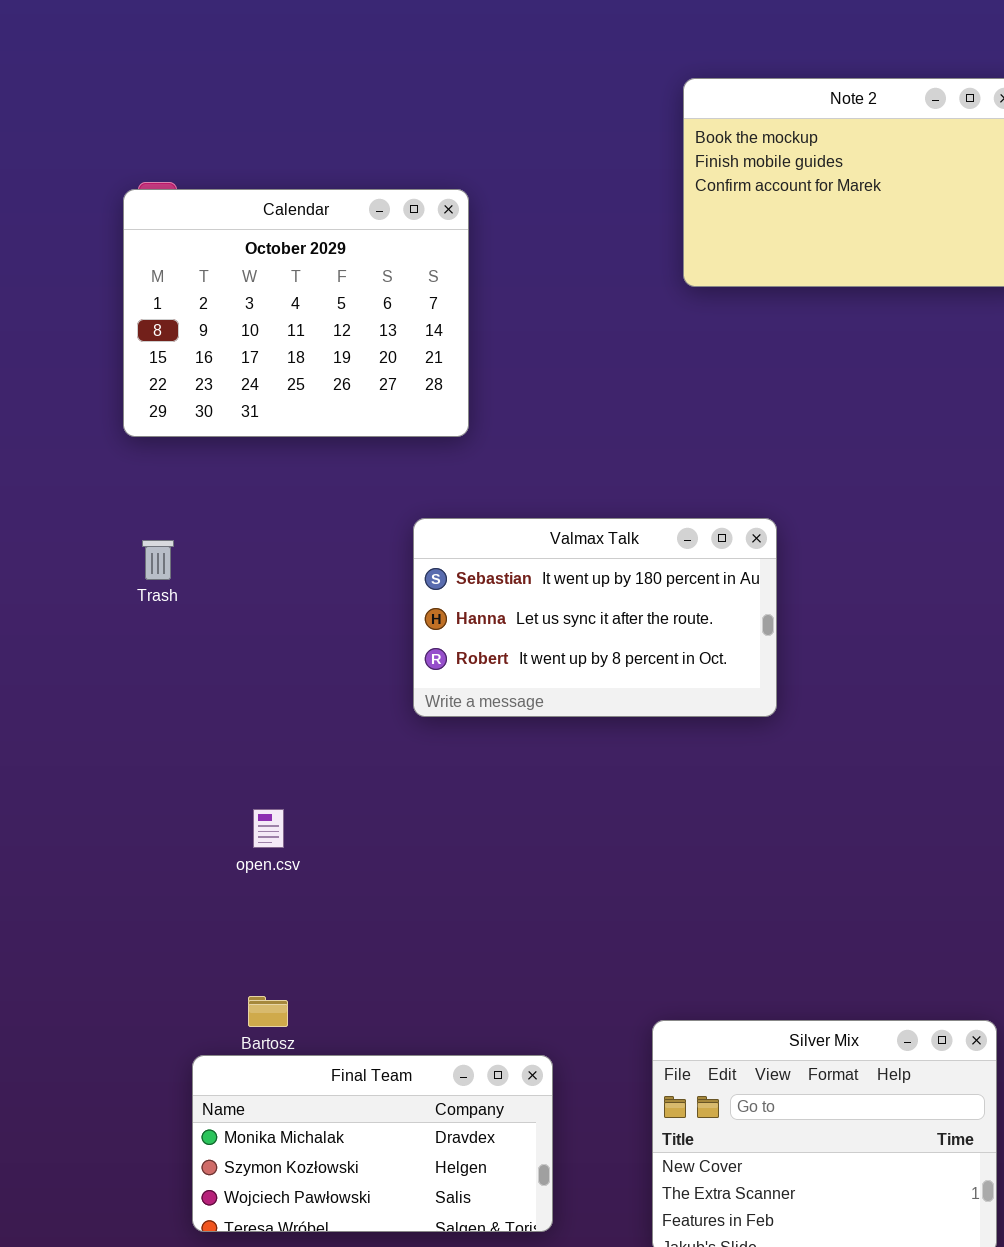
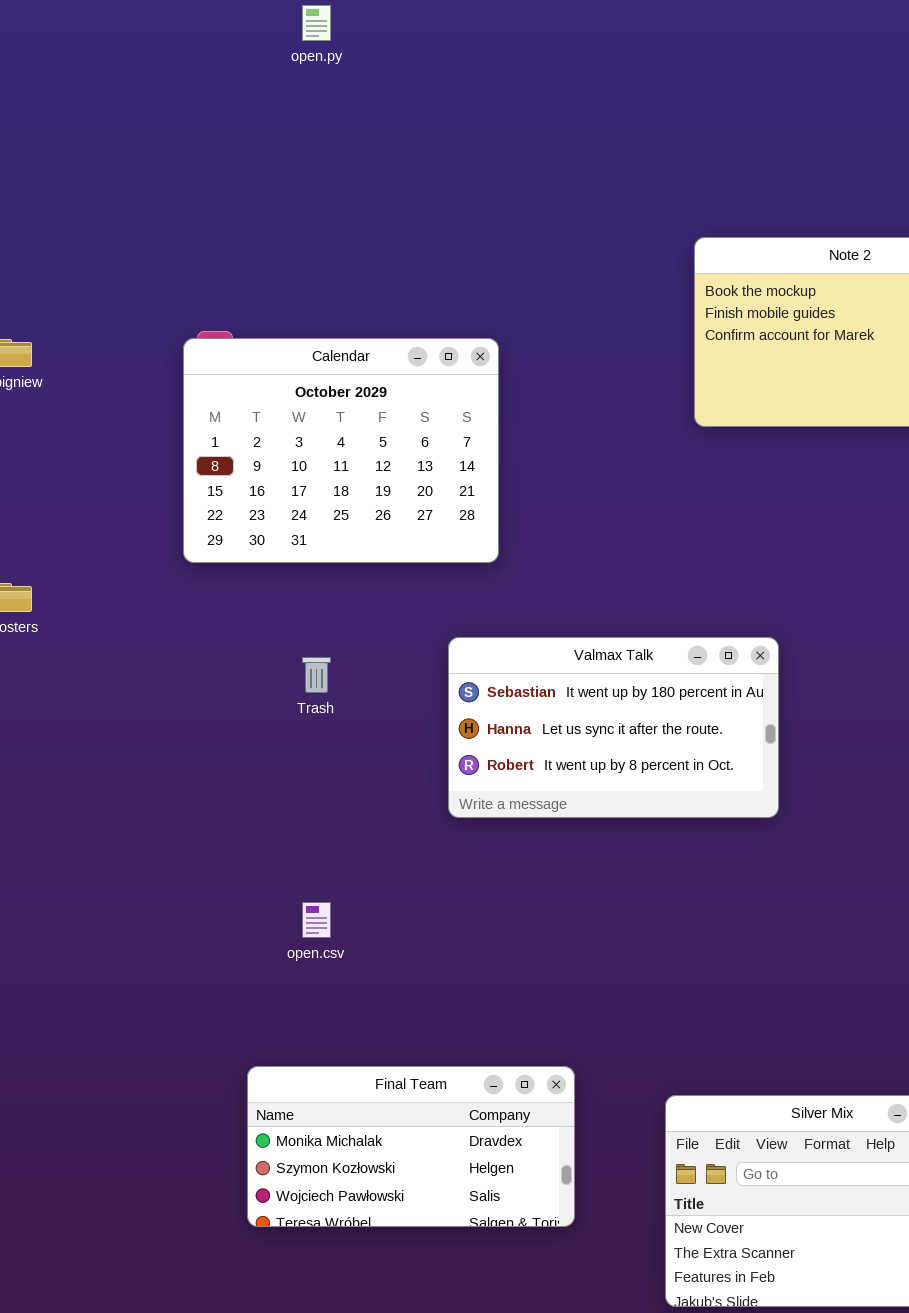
Trash: [142,540,174,580] -> [302,657,331,693], moved
Final Team: [192,1055,553,1232] -> [247,1066,575,1227], moved

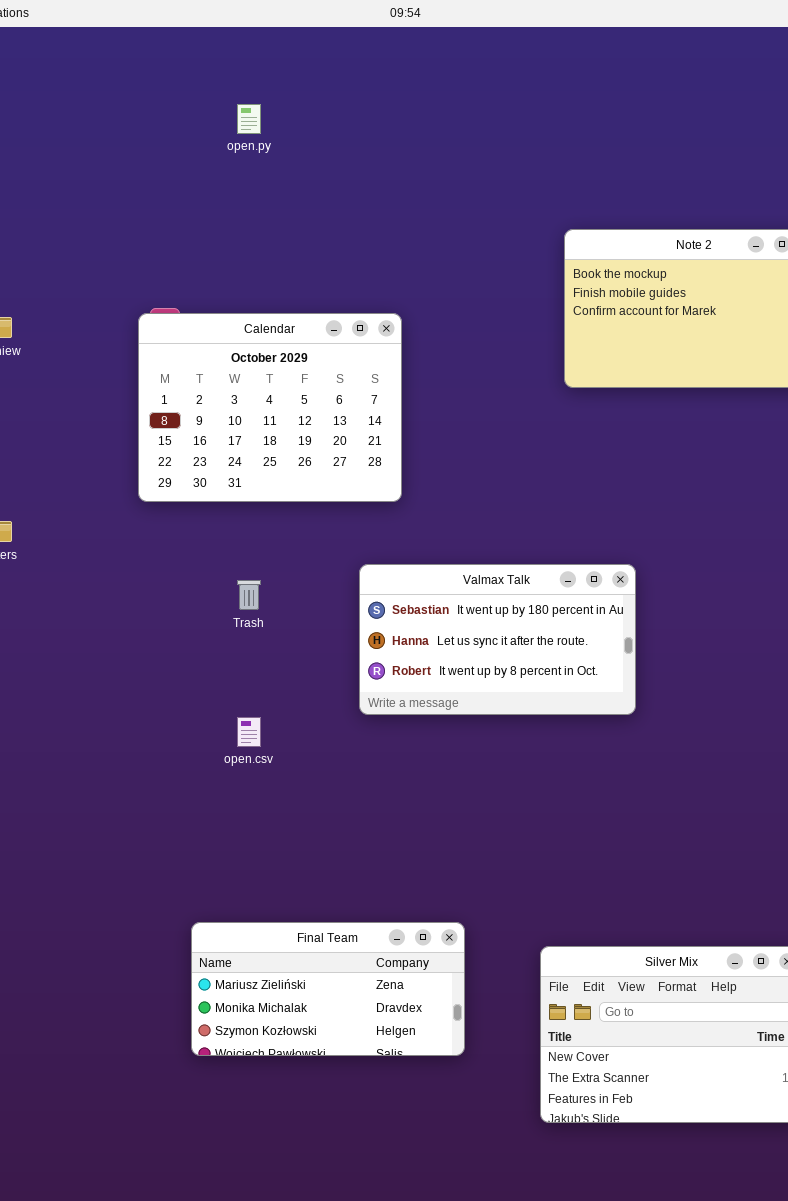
open.py: [302,5,331,41] -> [237,104,261,134], moved
open.csv: [302,902,331,938] -> [237,717,261,747], moved
Final Team: [247,1066,575,1227] -> [191,922,465,1056], scrolled up 1 row

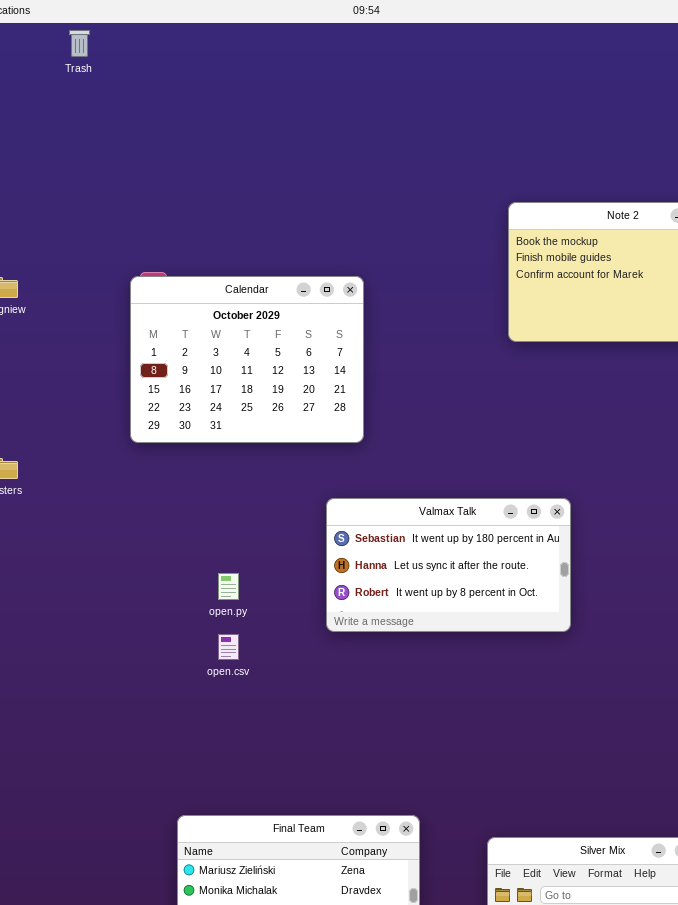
open.py: [237,104,261,134] -> [218,573,239,600], moved
Trash: [237,580,261,610] -> [69,30,90,57], moved

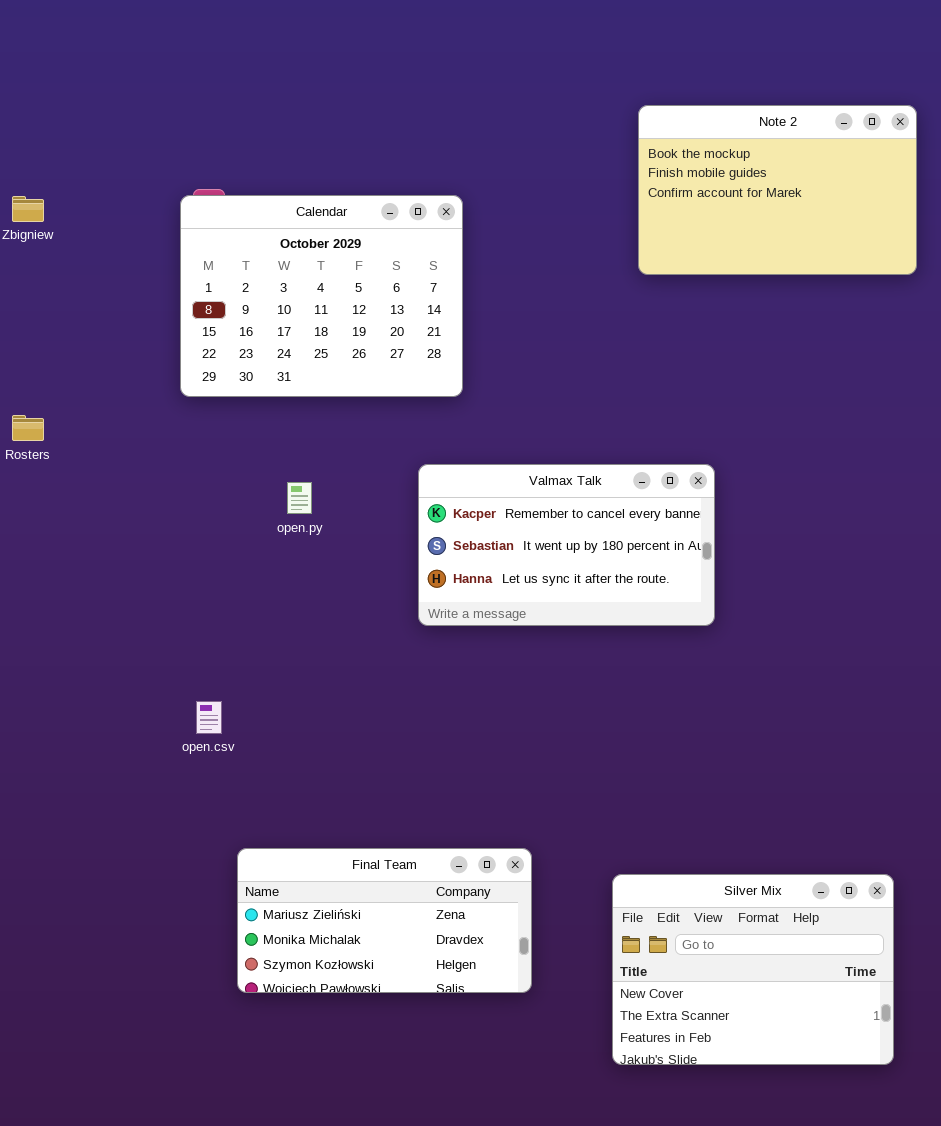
Valmax Talk: [326,498,571,632] -> [418,464,715,626], scrolled up 1 row
open.py: [218,573,239,600] -> [287,482,312,514], moved
open.csv: [218,634,239,660] -> [196,701,222,734], moved

